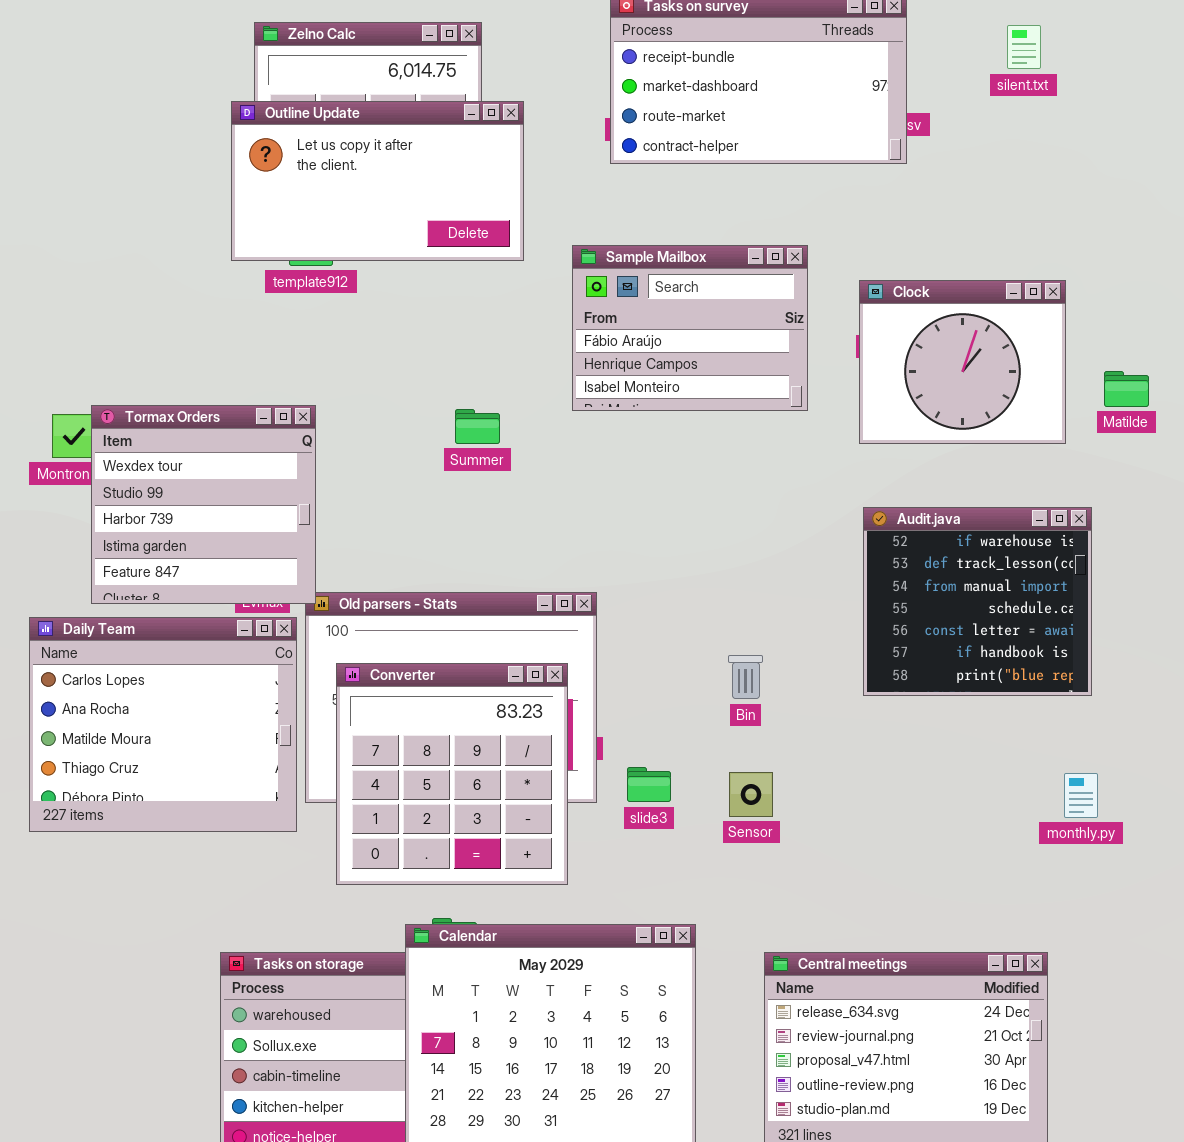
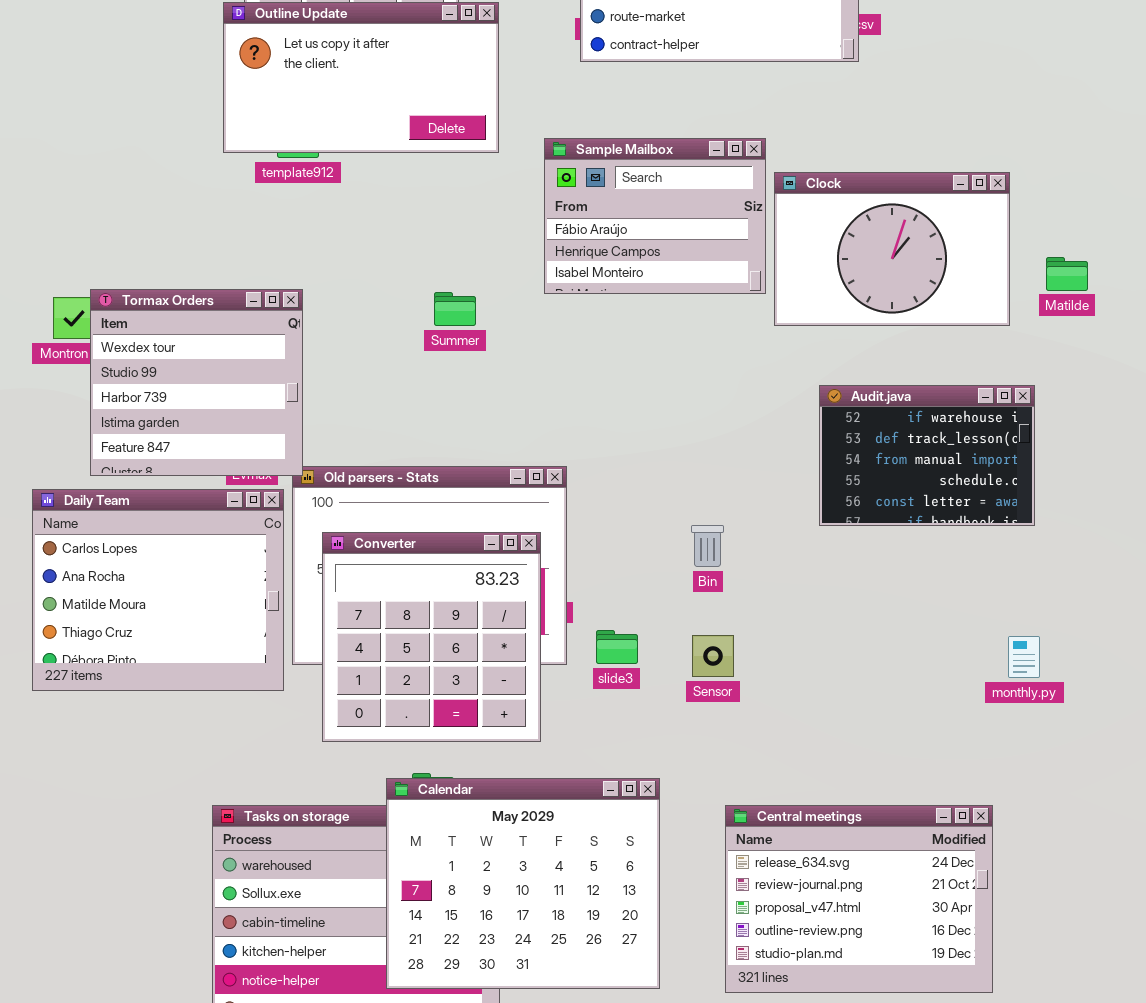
Clock: [859,280,1066,444] -> [774,172,1010,326], resized
Audit.java: [863,507,1092,696] -> [819,385,1035,526], resized

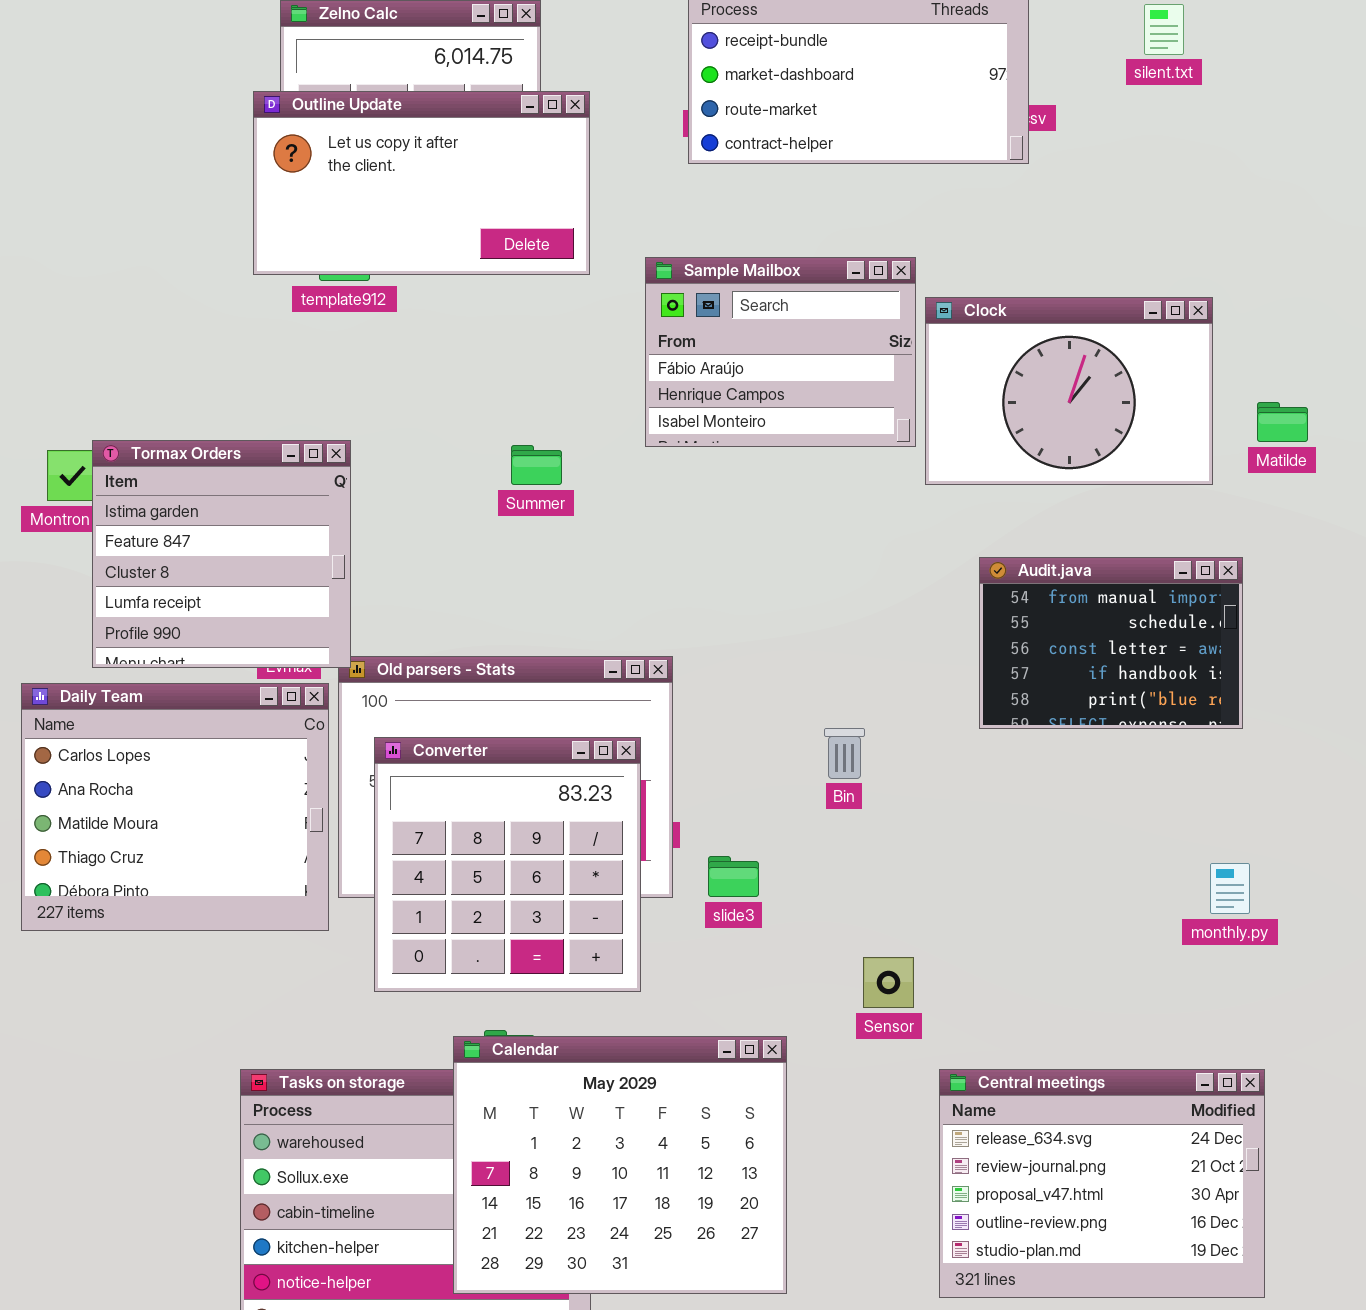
Tormax Orders: [90,289,303,476] -> [92,440,351,668], scrolled down 3 rows
Audit.java: [819,385,1035,526] -> [979,557,1243,729], scrolled down 2 rows
Sensor: [692,635,734,677] -> [863,957,914,1008], moved
Central meetings: [725,805,993,993] -> [939,1069,1265,1298], moved

